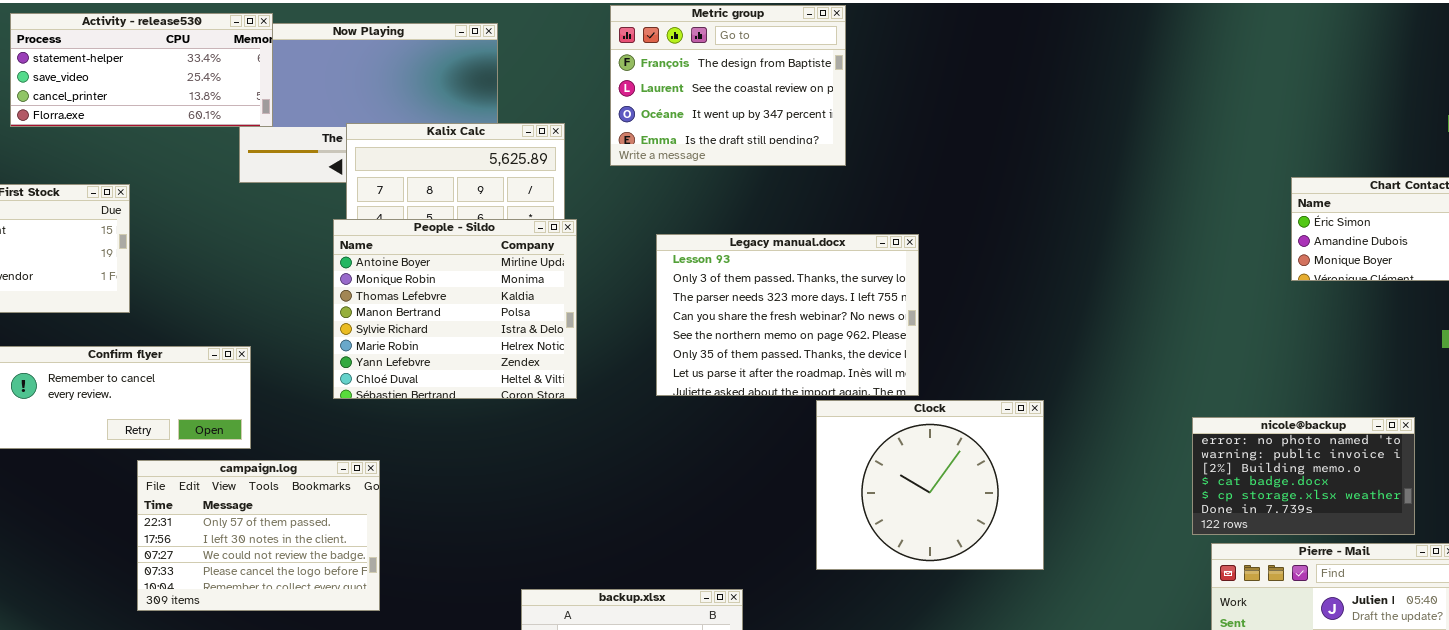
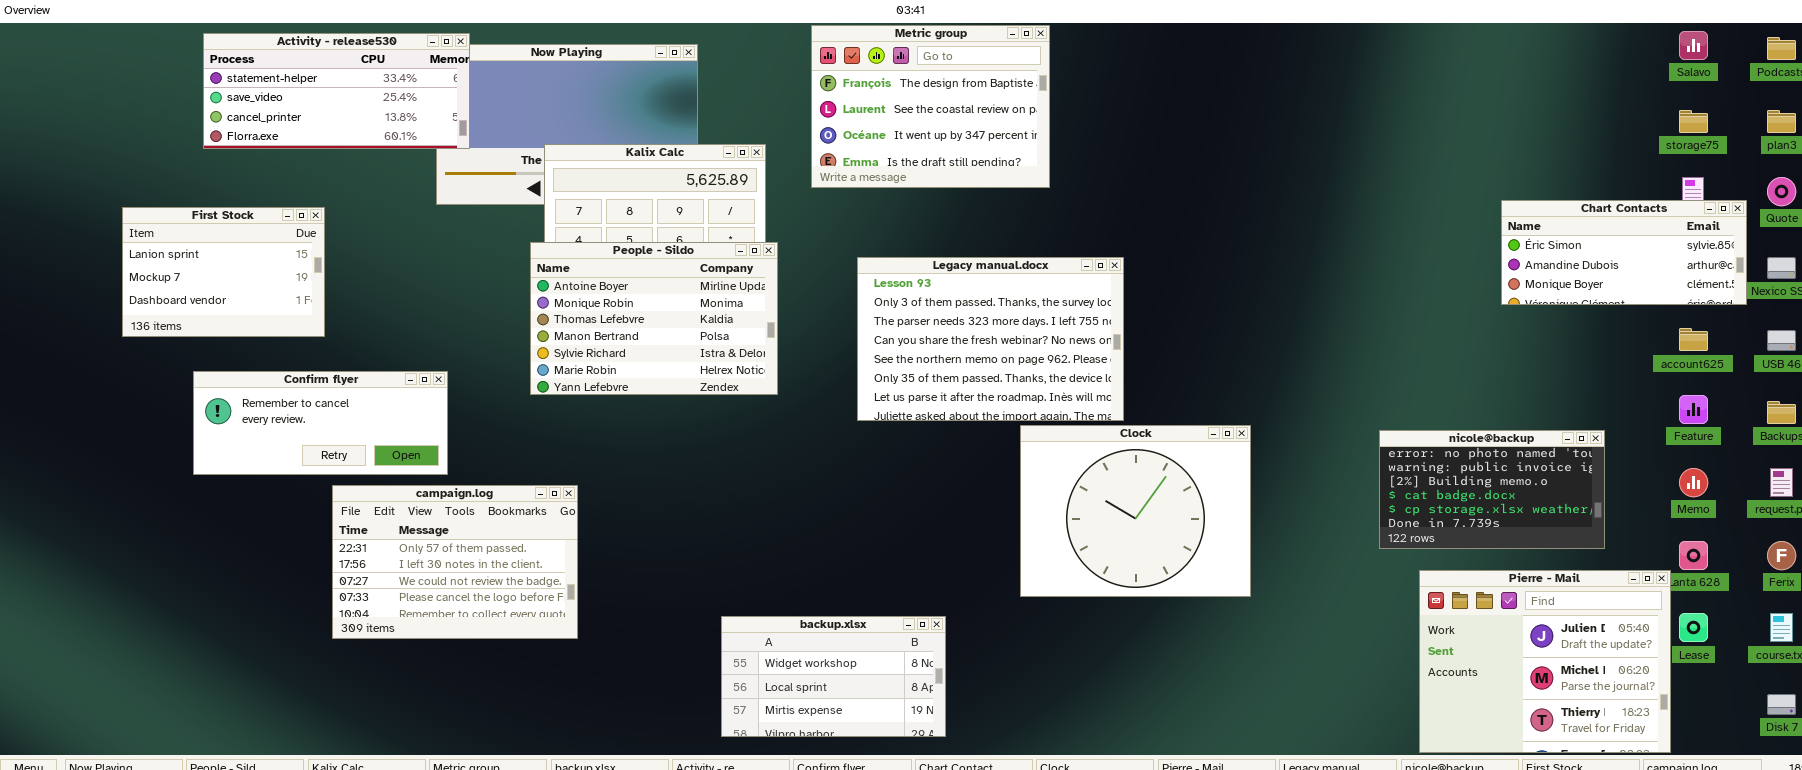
People - Sildo: [333,219,577,399] -> [530,242,778,395], resized
nicole@backup: [1192,417,1415,535] -> [1379,430,1605,549], moved

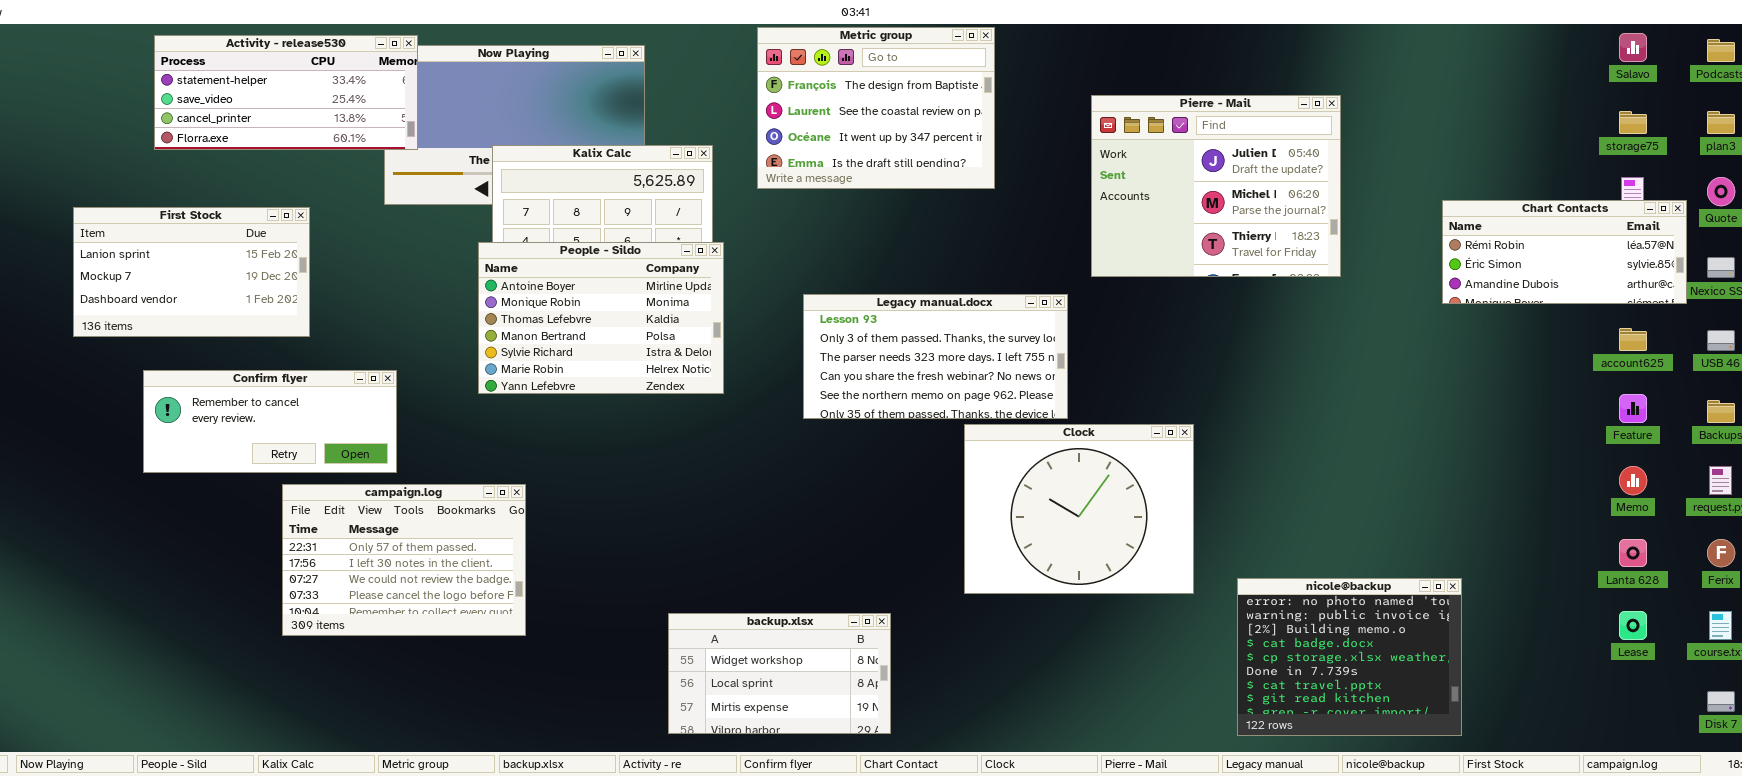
Chart Contacts: [1501,200,1747,305] -> [1442,200,1687,304], scrolled up 1 row
First Stock: [122,207,325,337] -> [73,207,310,337], resized
Legacy manual.docx: [857,257,1124,421] -> [803,294,1068,419], resized
nicole@backup: [1379,430,1605,549] -> [1237,578,1462,736], moved, resized
Pierre - Mail: [1419,570,1671,753] -> [1091,95,1341,277], moved

